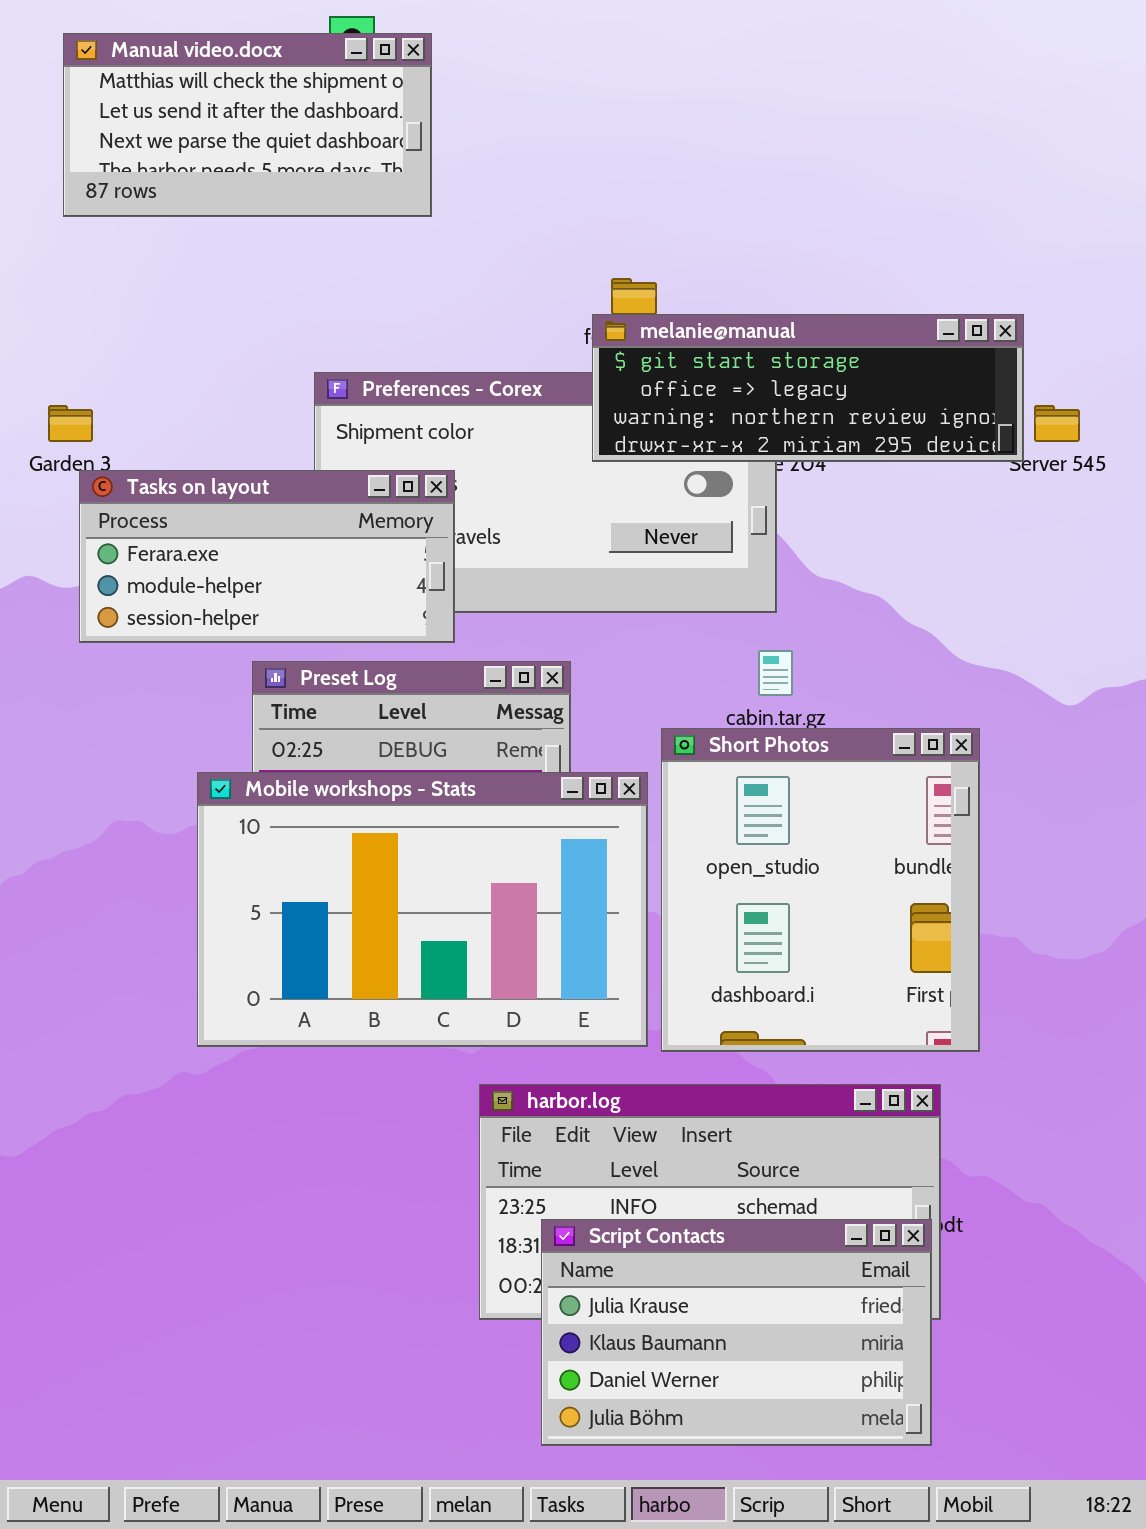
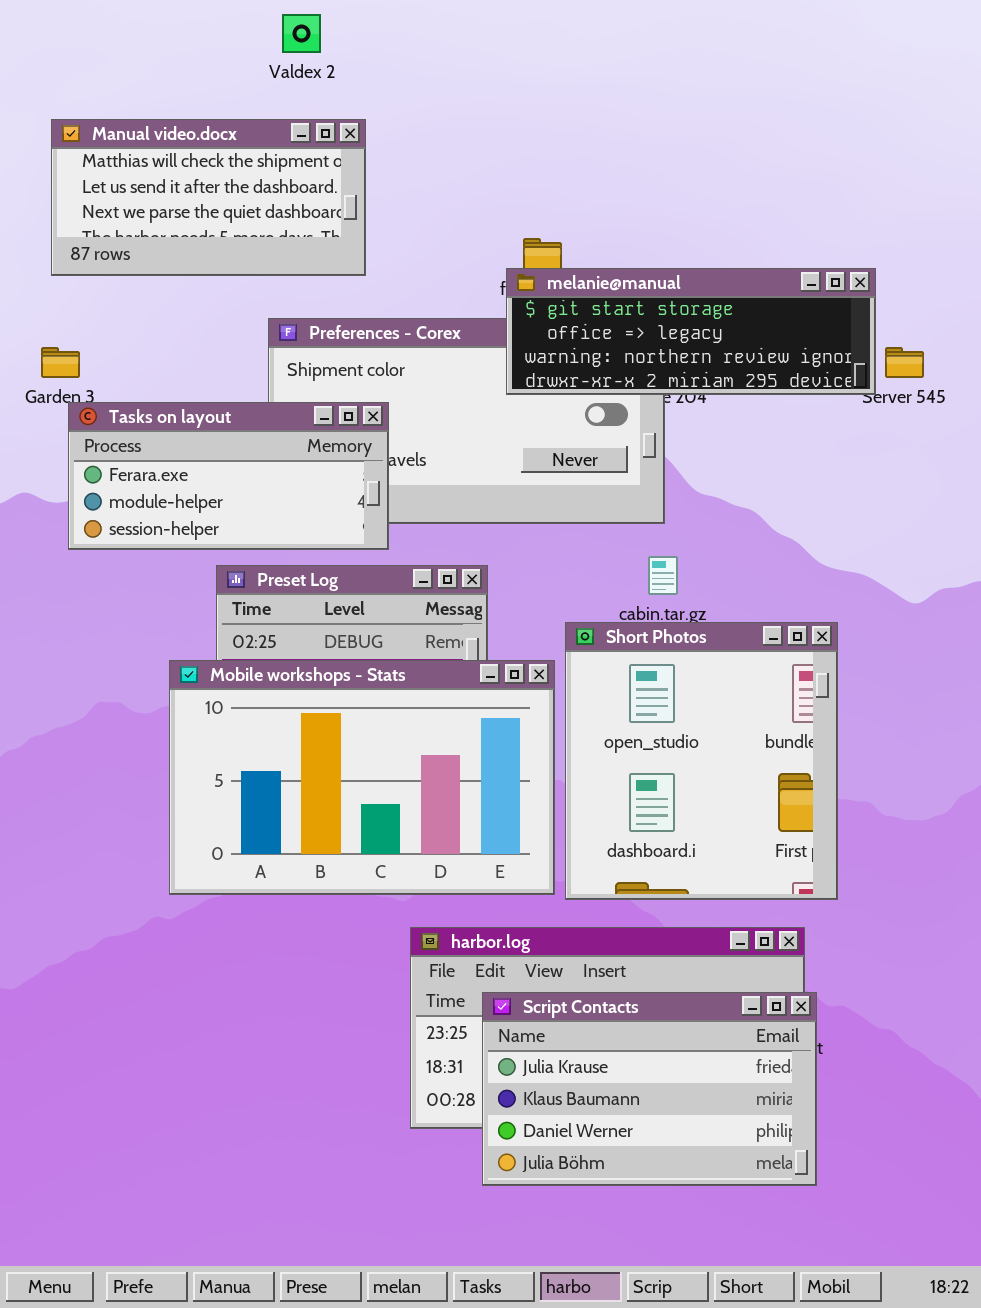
Manual video.docx: [63,33,432,217] -> [51,119,366,276], moved
Script Contacts: [541,1219,932,1446] -> [482,992,817,1186], moved

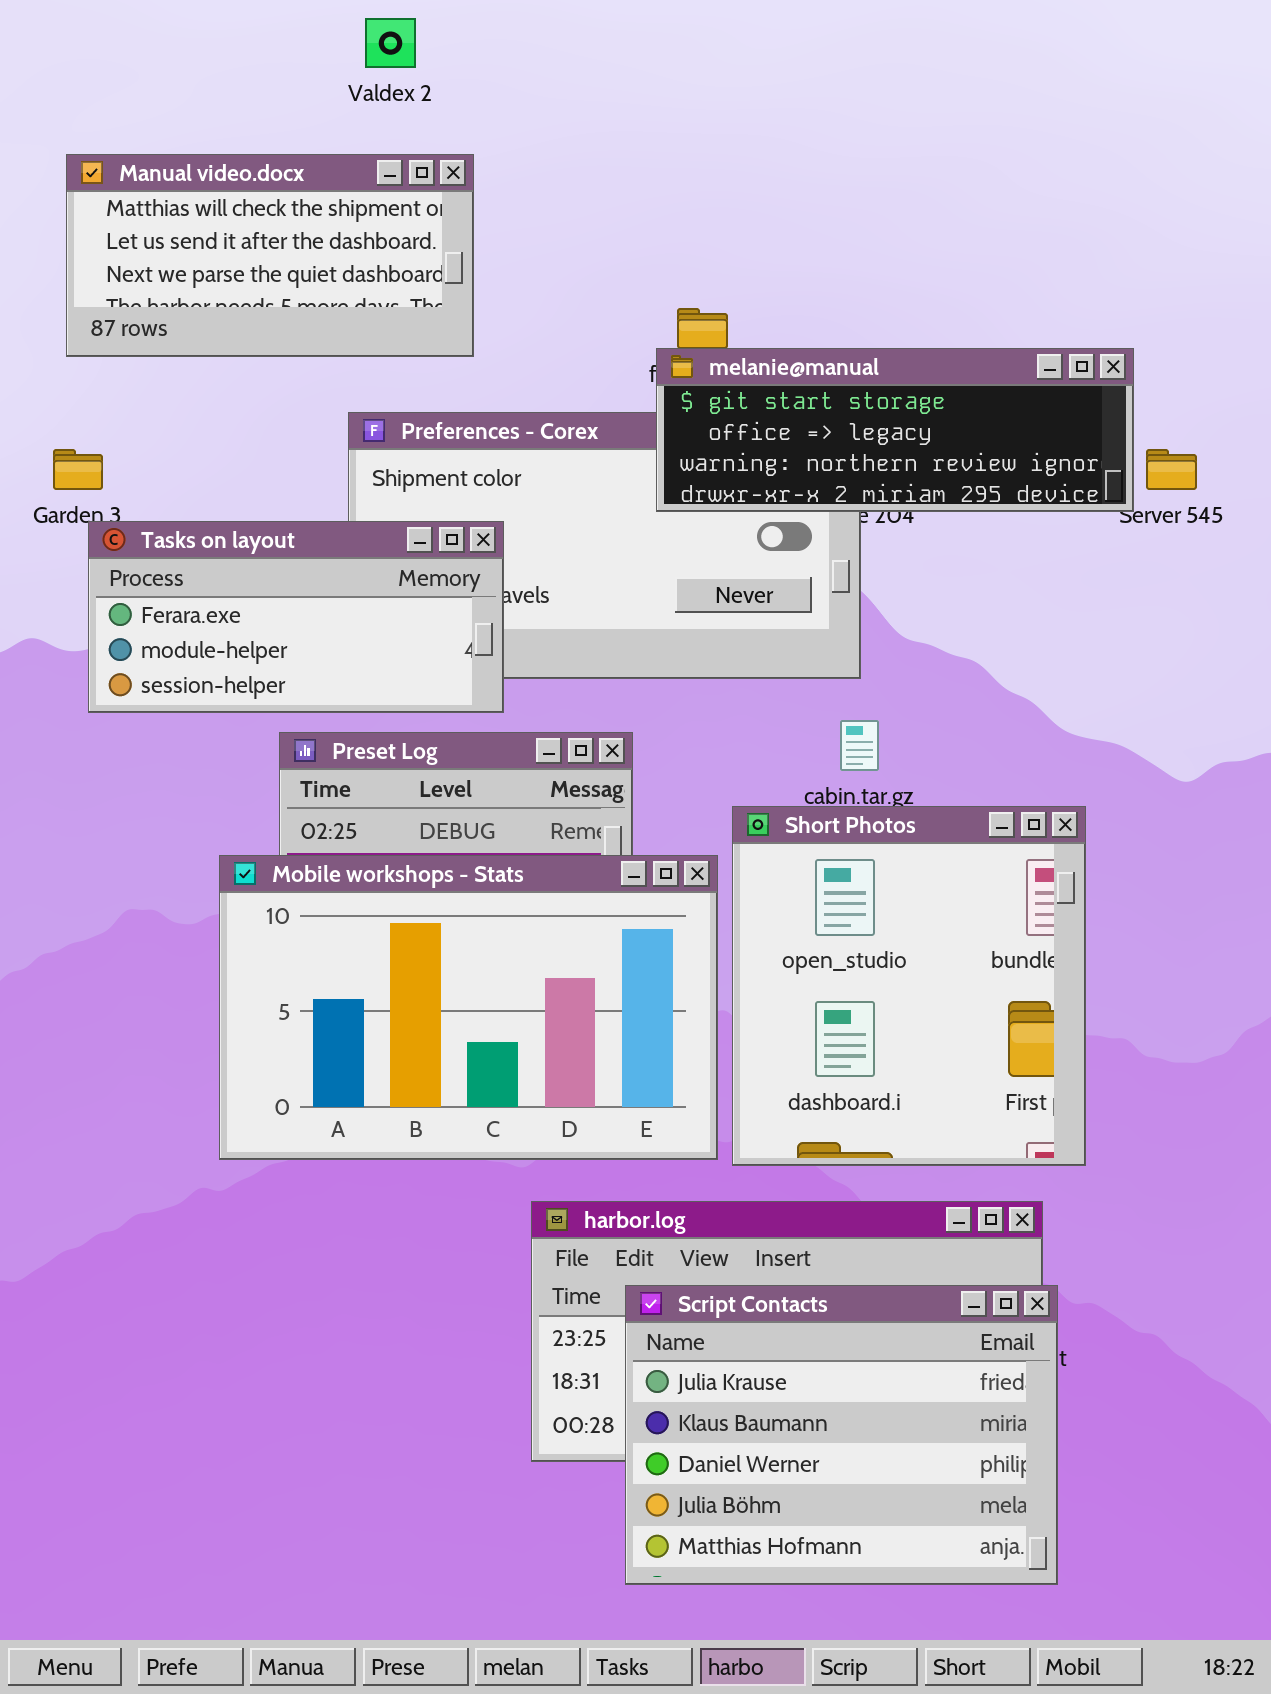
Script Contacts: [482,992,817,1186] -> [625,1285,1058,1585], resized

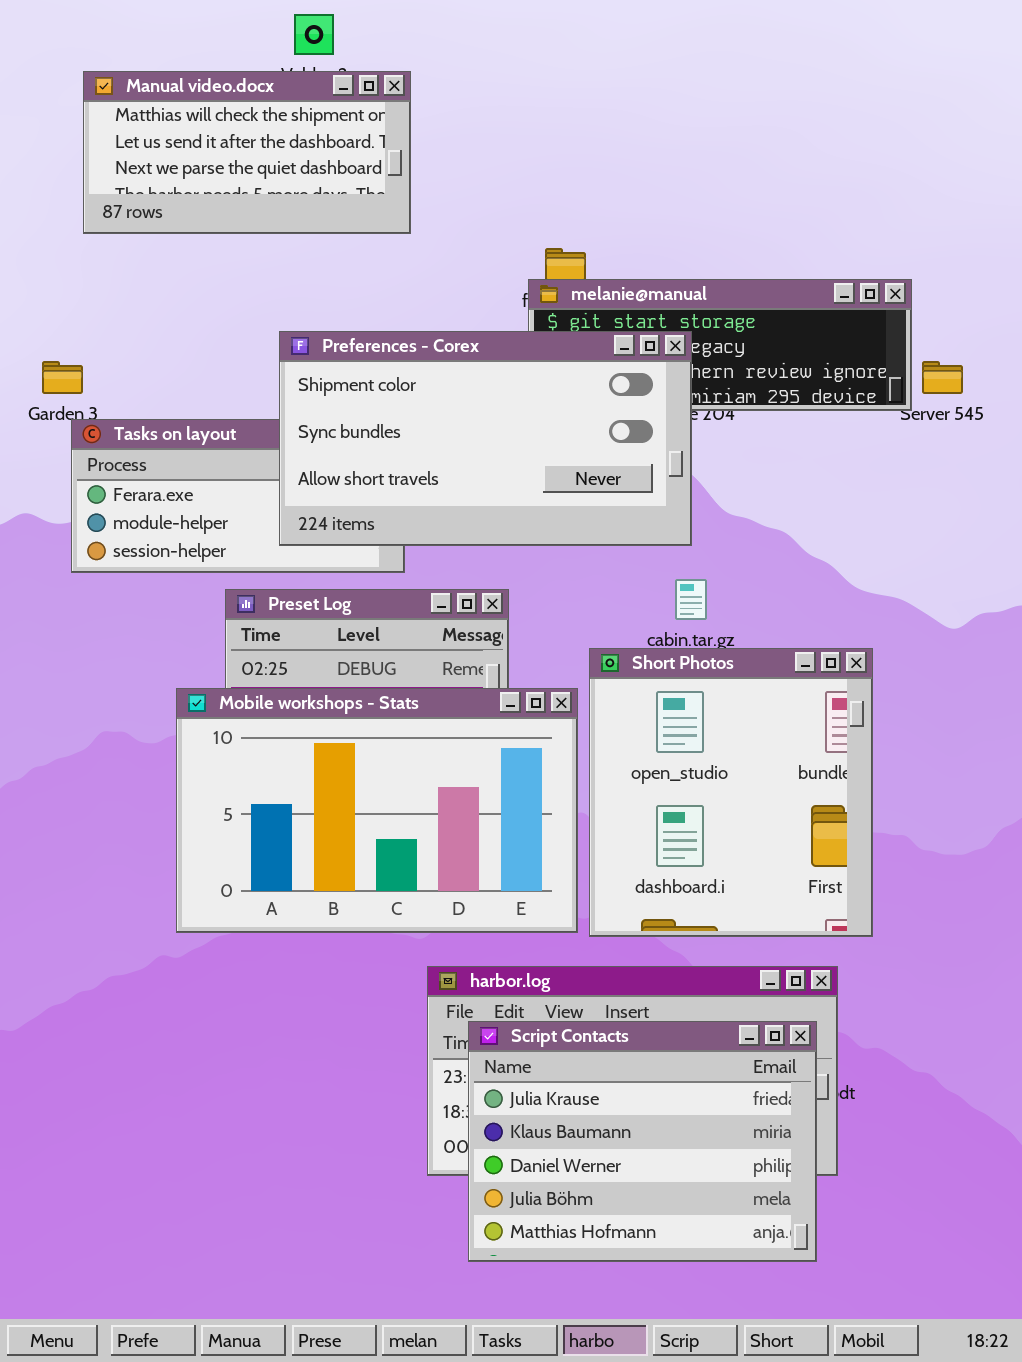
Manual video.docx: [66,154,474,357] -> [83,71,411,234], moved
Preferences - Corex: [348,412,861,679] -> [279,331,692,546], raised
Script Contacts: [625,1285,1058,1585] -> [468,1021,817,1262], moved

